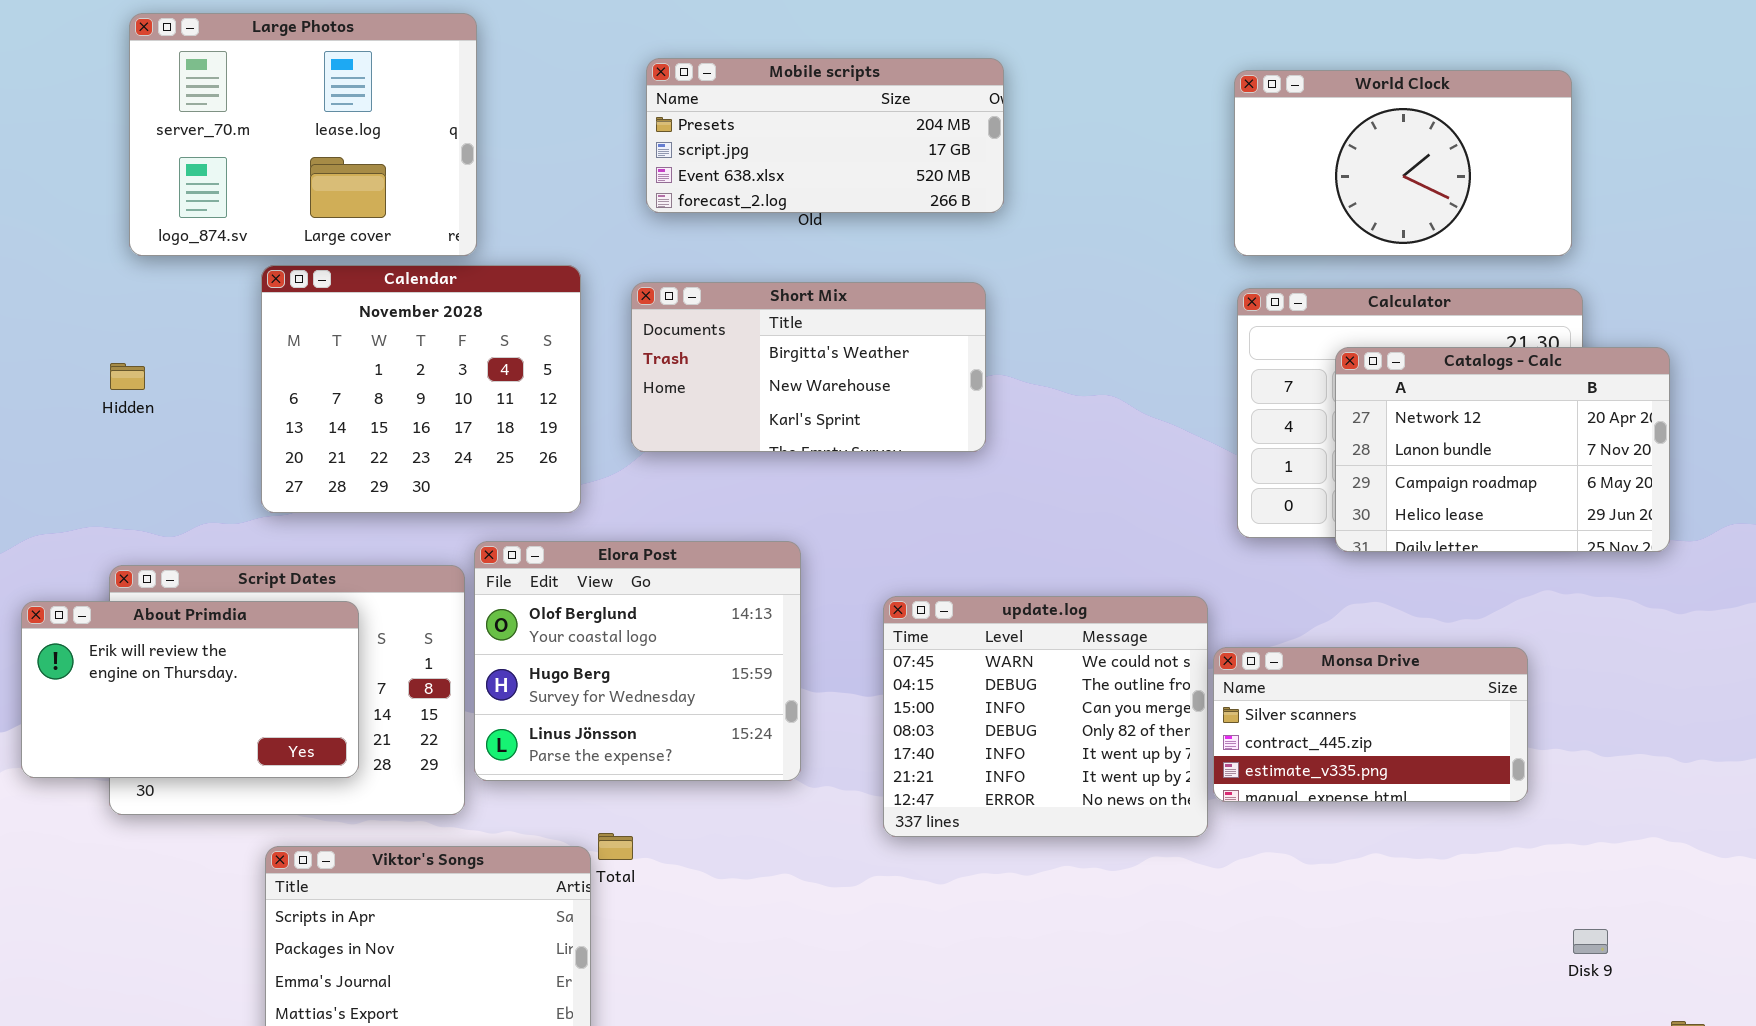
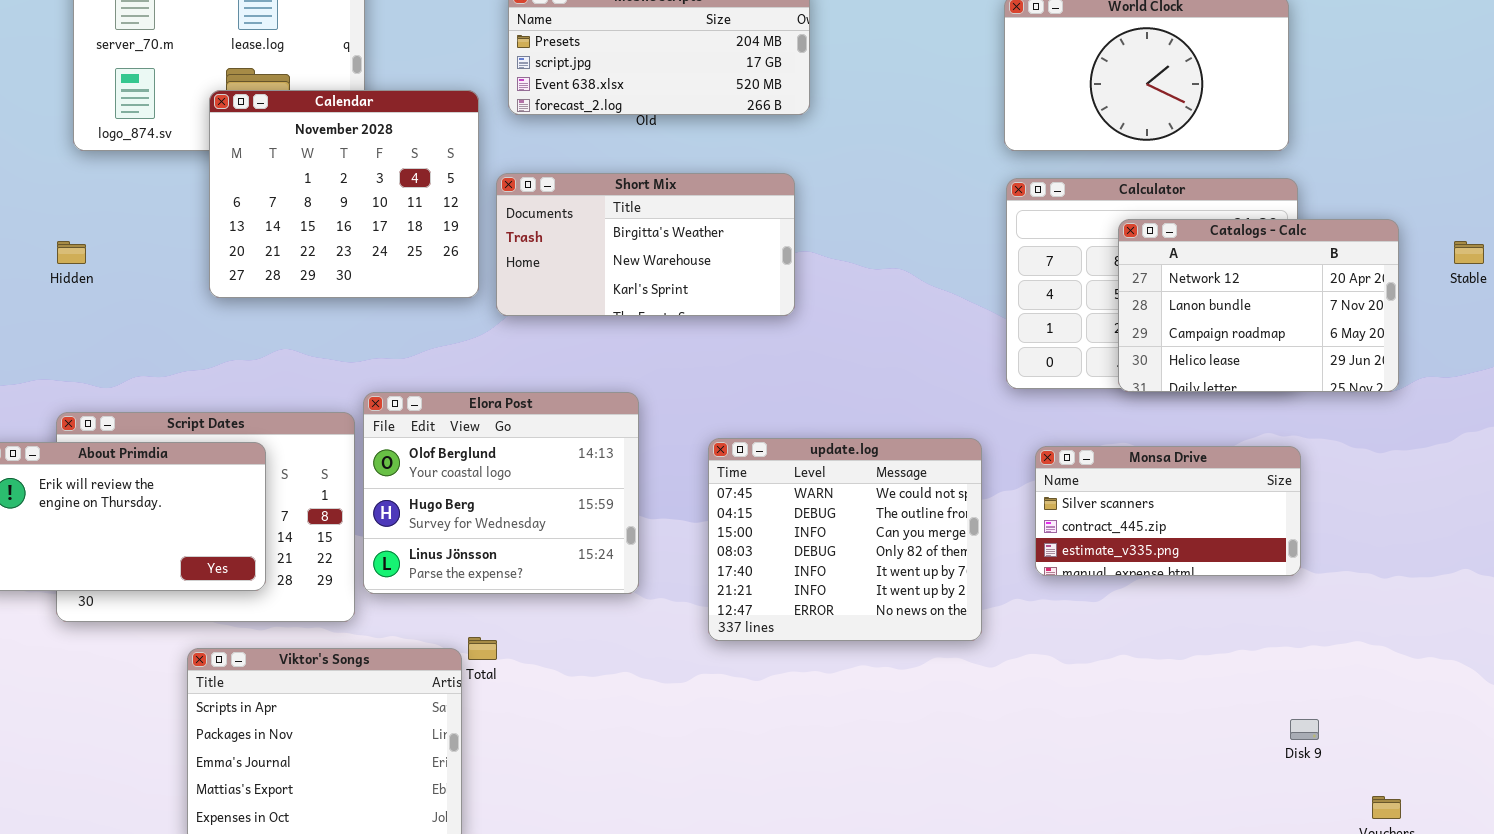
Calendar: [261,265,581,513] -> [209,90,479,298], moved
Catalogs - Calc: [1335,347,1670,552] -> [1118,219,1399,392], moved
Monsa Drive: [1213,647,1528,802] -> [1035,446,1301,576], moved

